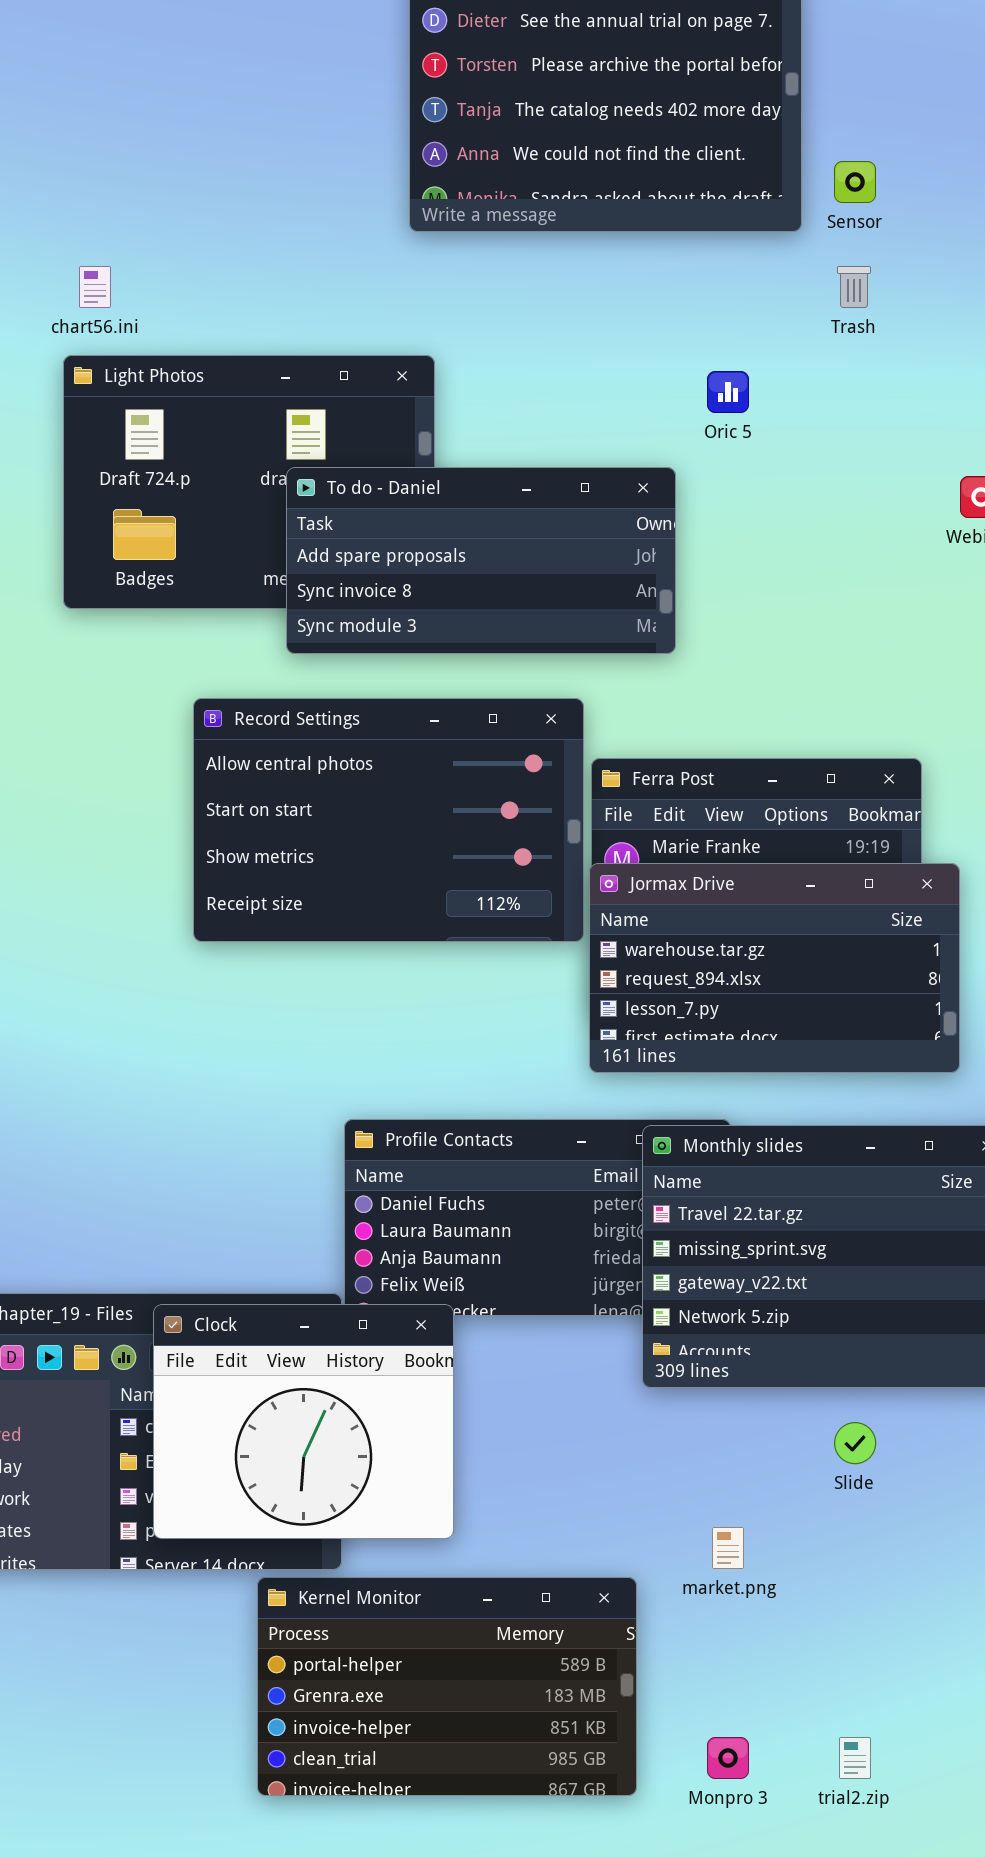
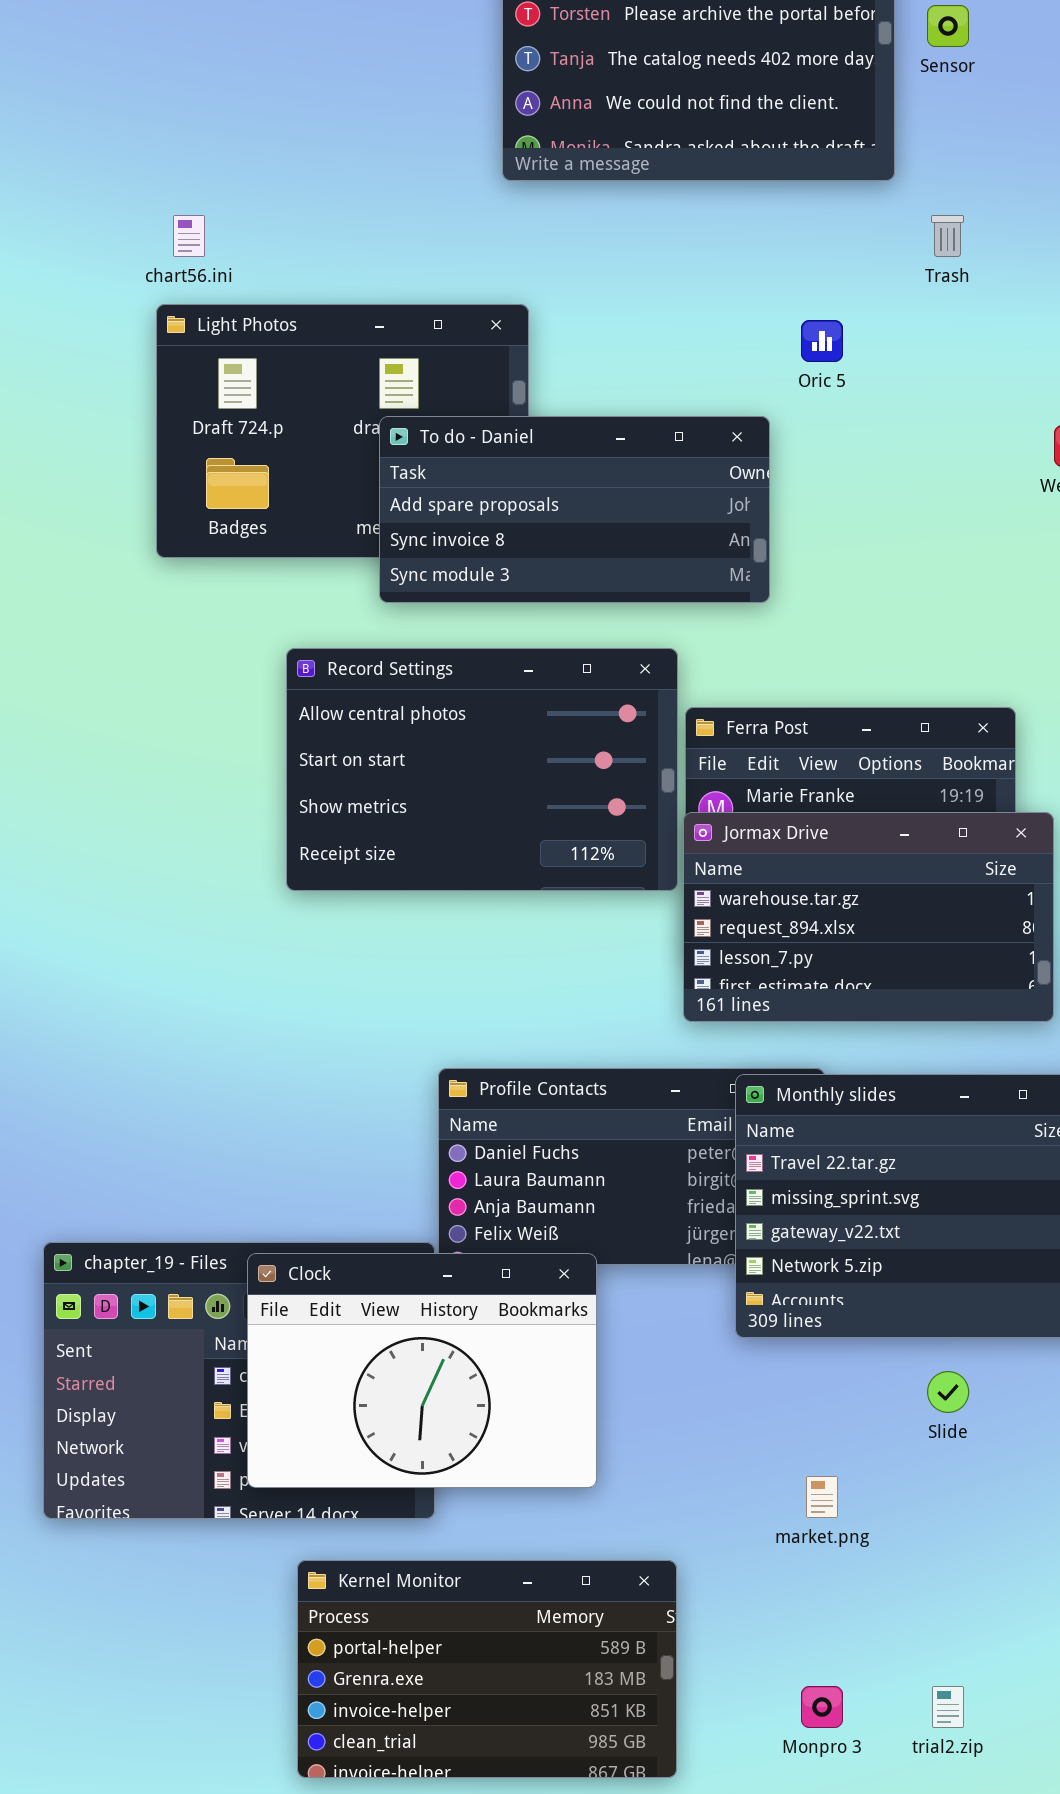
Sensor: [834,161,876,203] -> [927,5,969,47], moved
Clock: [153,1304,454,1539] -> [247,1253,597,1488], resized
Kernel Monitor: [257,1577,637,1796] -> [297,1560,677,1778], moved

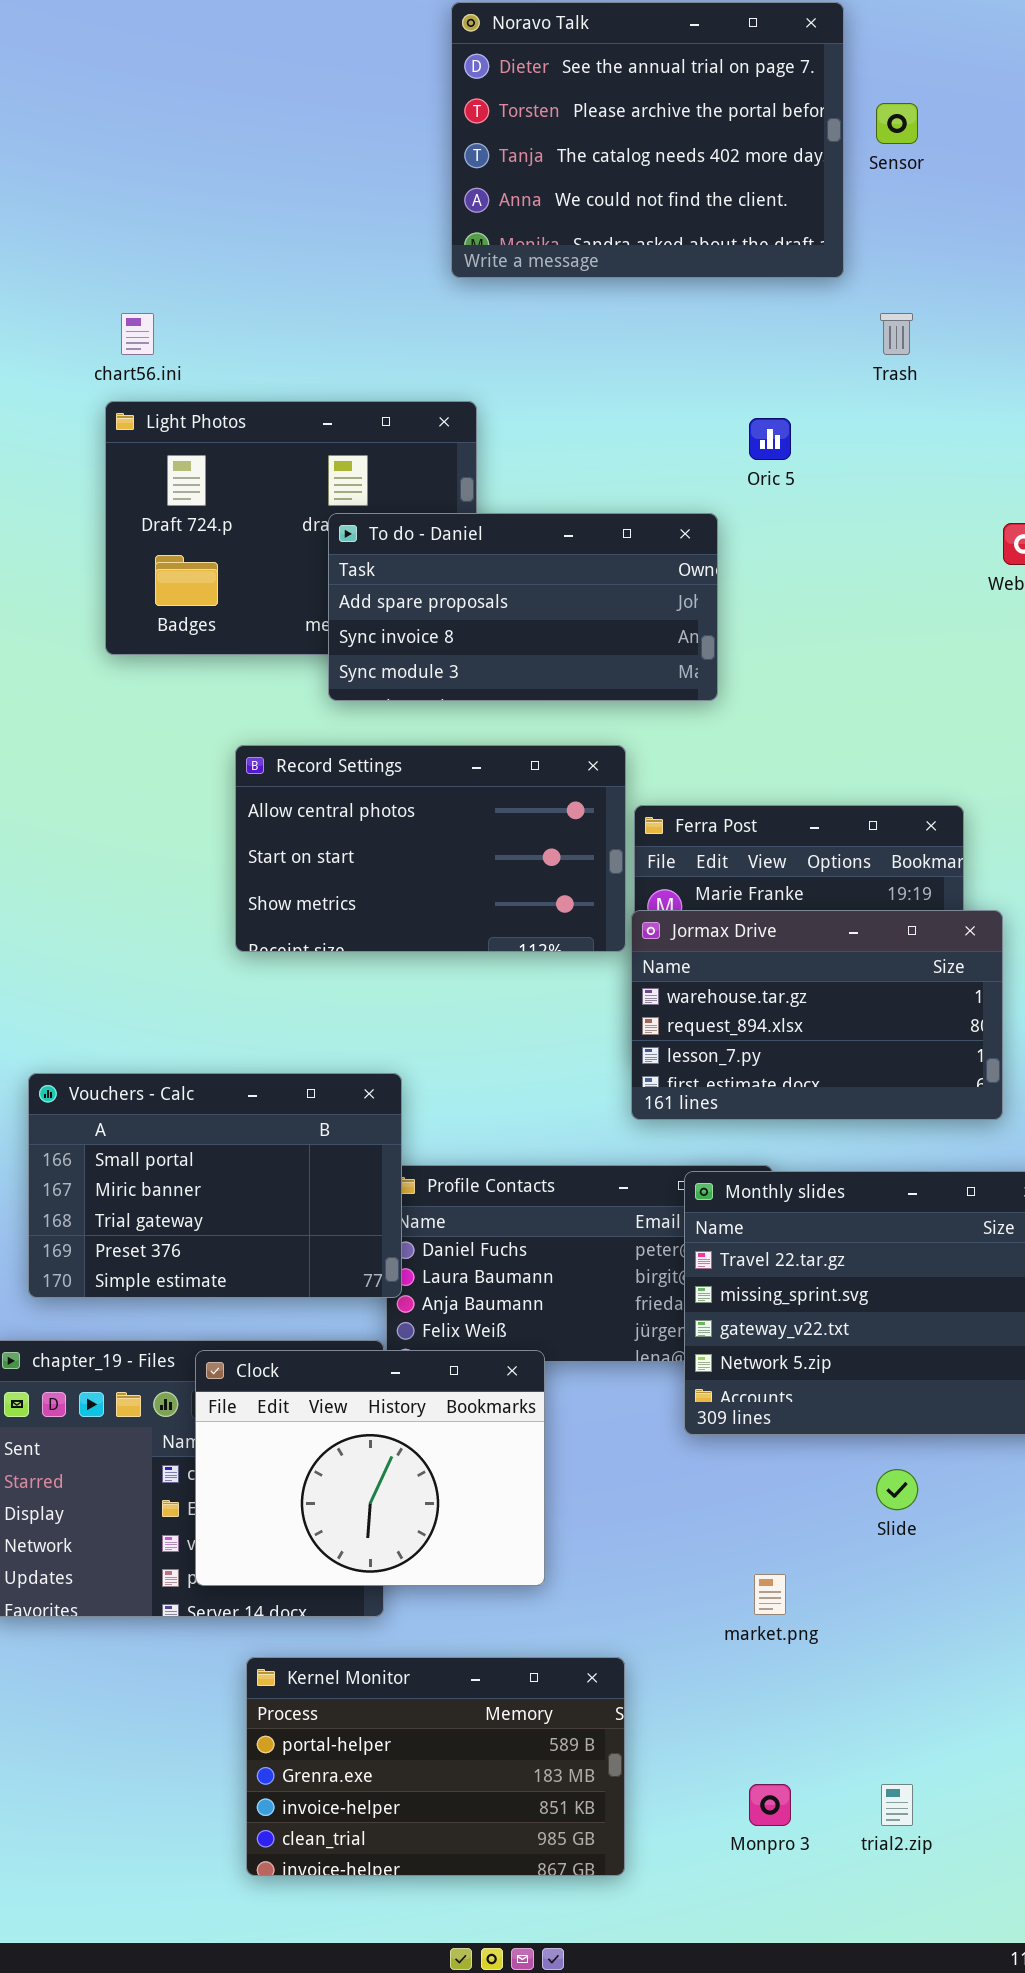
Record Settings: [286,648,678,891] -> [235,745,626,952], resized
Vouchers - Calc: none -> [28,1073,402,1298], opened

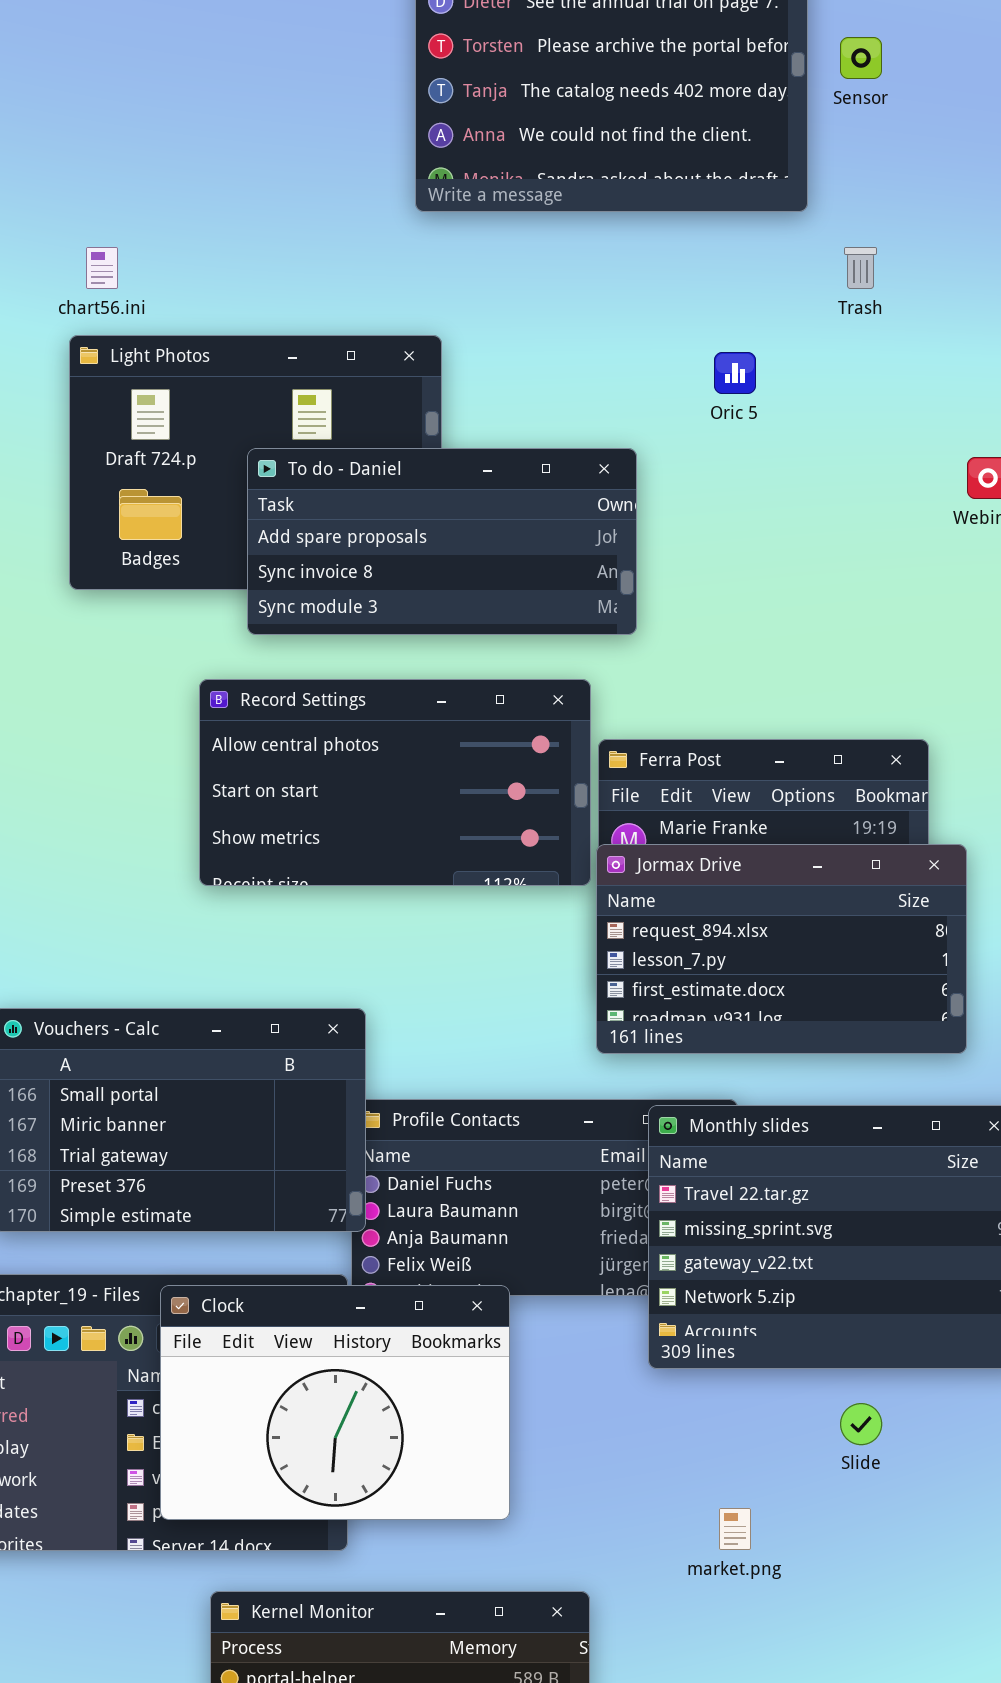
To do - Daniel: [328,513,718,701] -> [247,448,637,635], moved
Jormax Drive: [631,910,1003,1120] -> [596,844,967,1054], scrolled down 1 row

